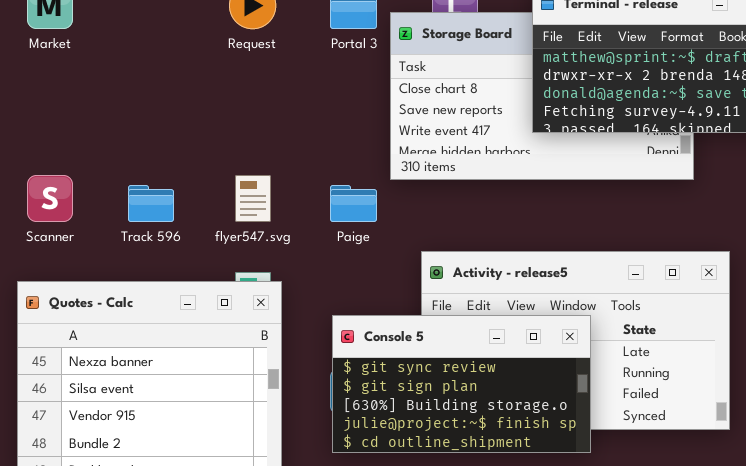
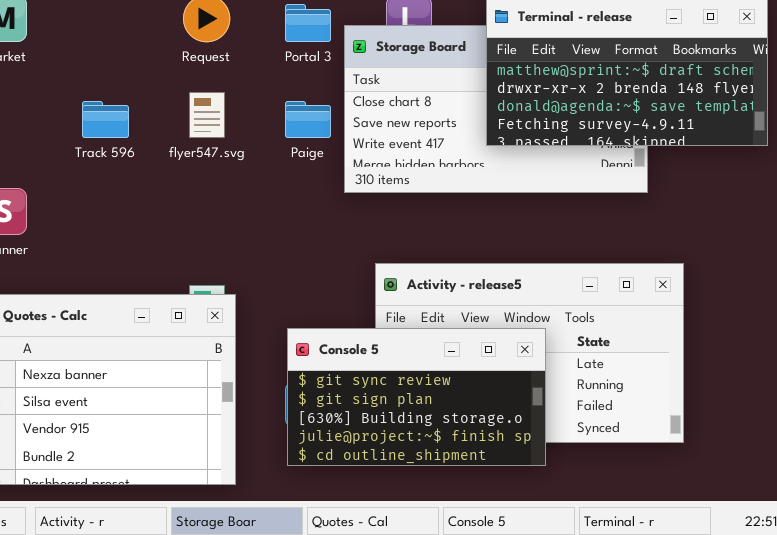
flyer547.svg: [235,175,271,222] -> [189,92,225,138], moved
Track 596: [128,185,174,222] -> [82,101,129,138], moved
Paige: [330,185,377,222] -> [285,101,331,138], moved

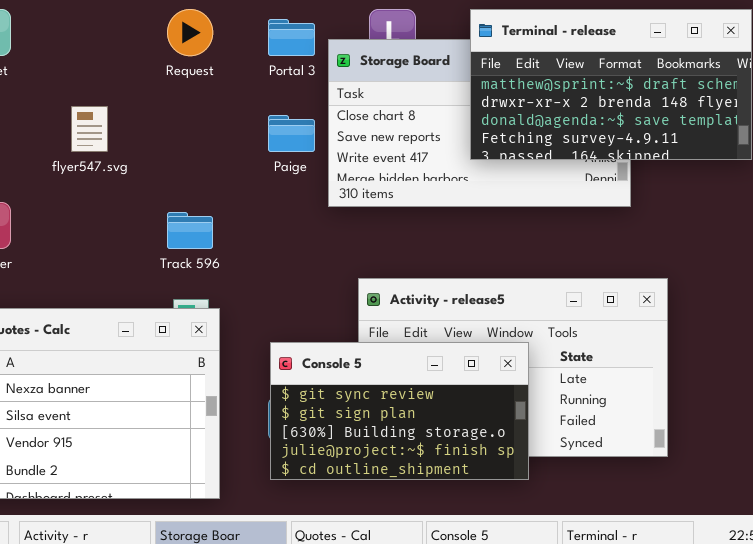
flyer547.svg: [189,92,225,138] -> [71,106,108,152], moved
Track 596: [82,101,129,138] -> [167,212,213,249], moved

